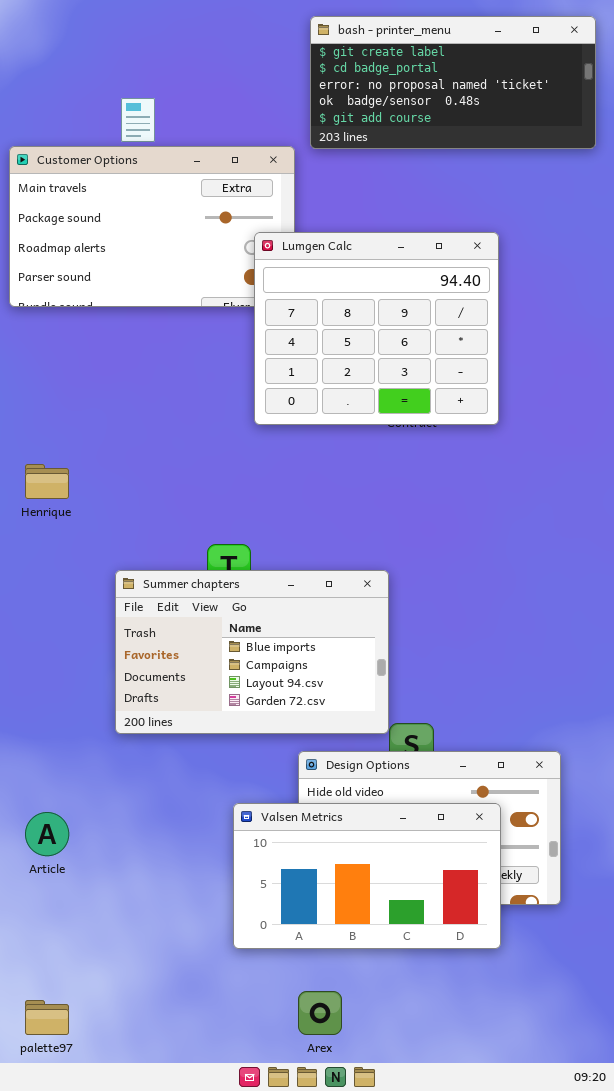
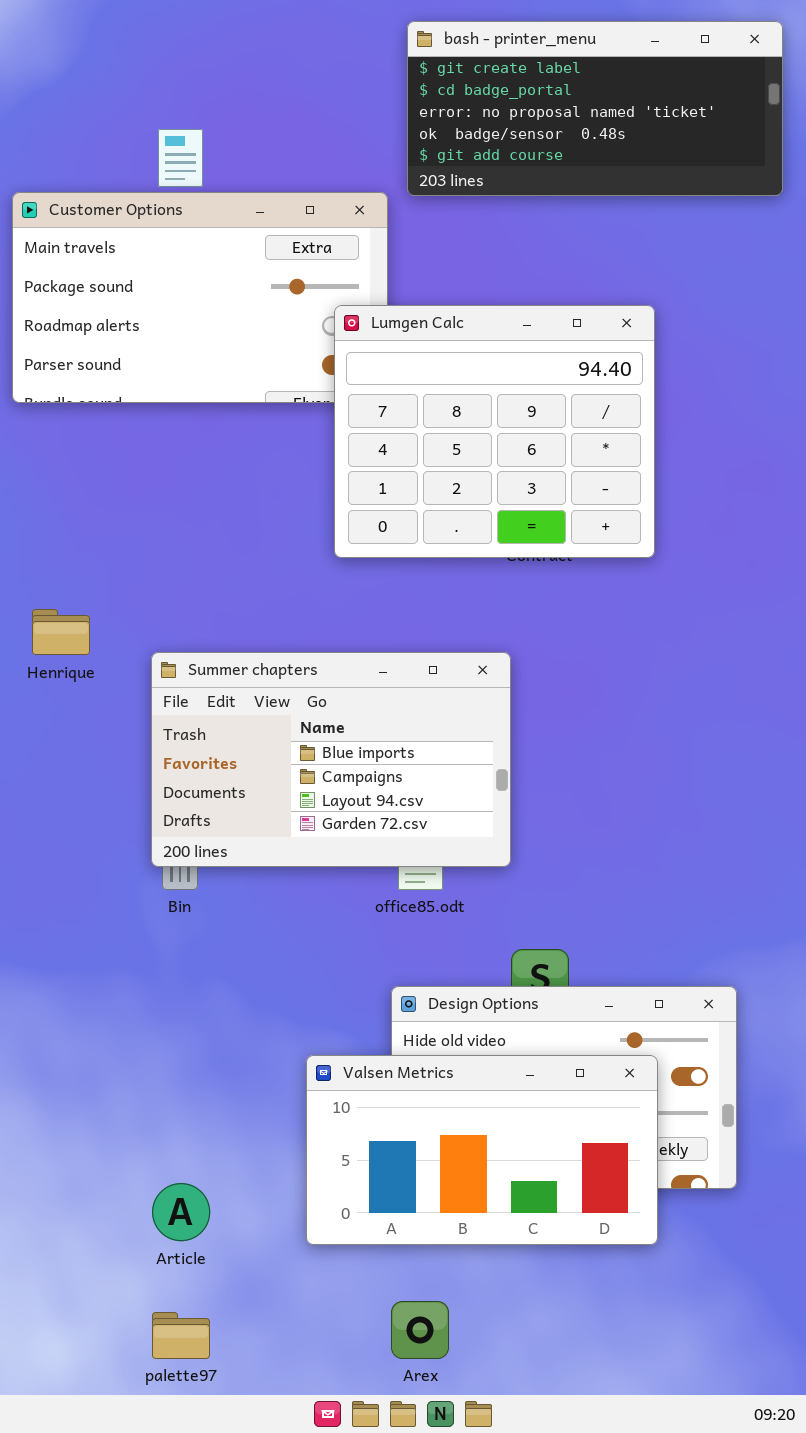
Summer chapters: [115,570,389,734] -> [151,652,511,867], moved
Article: [25,812,69,856] -> [152,1183,210,1241], moved
palette97: [25,1000,69,1035] -> [152,1312,210,1359], moved

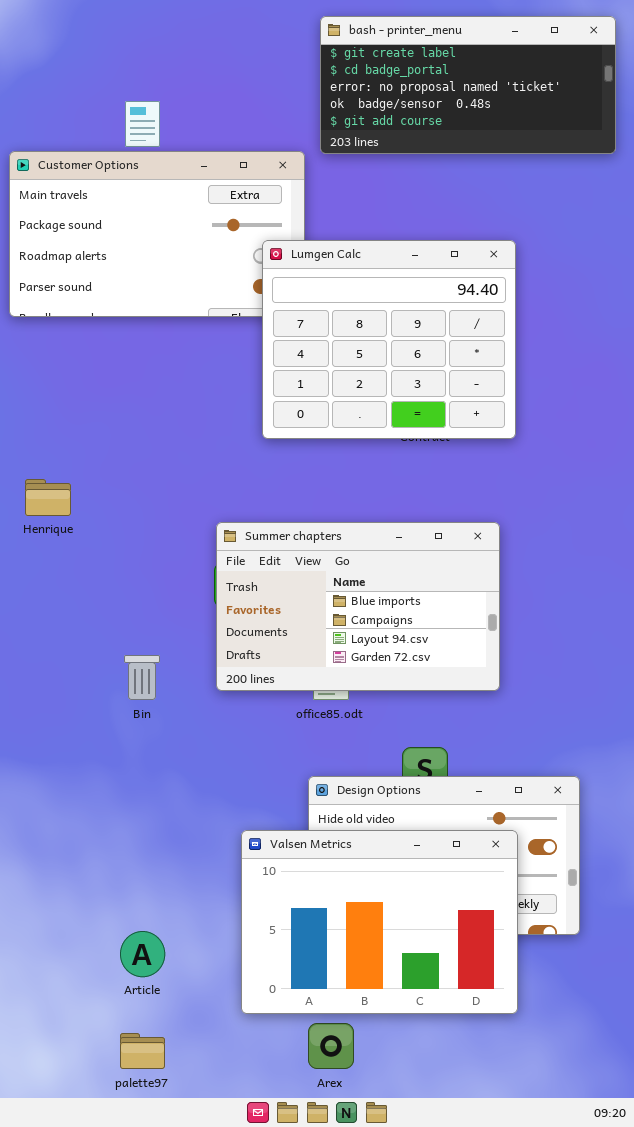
Summer chapters: [151,652,511,867] -> [216,522,500,691], moved
Valsen Metrics: [306,1055,658,1245] -> [241,830,518,1014], resized

